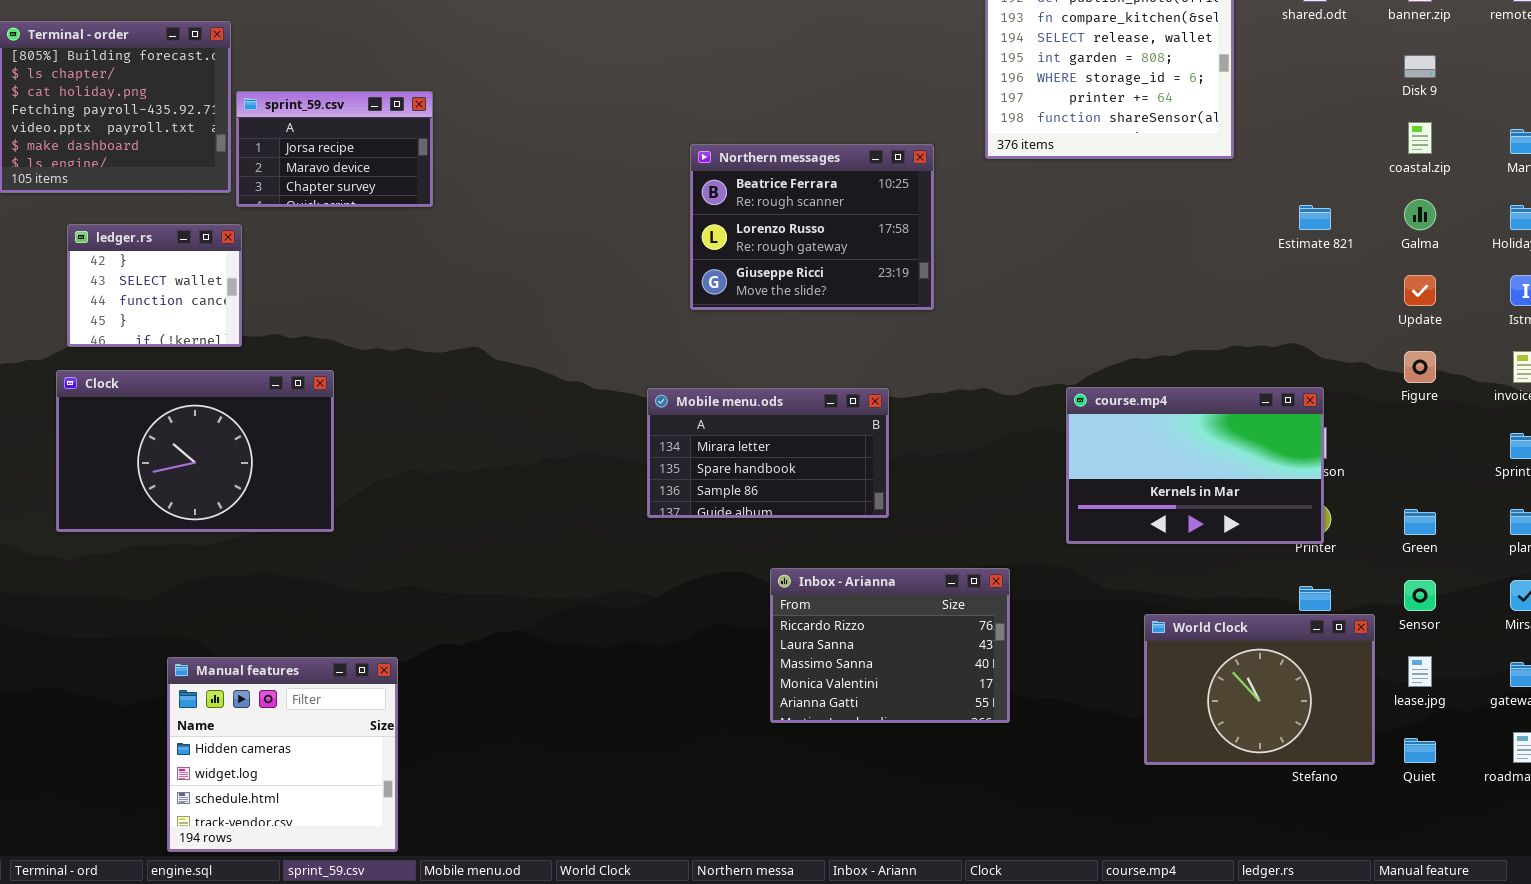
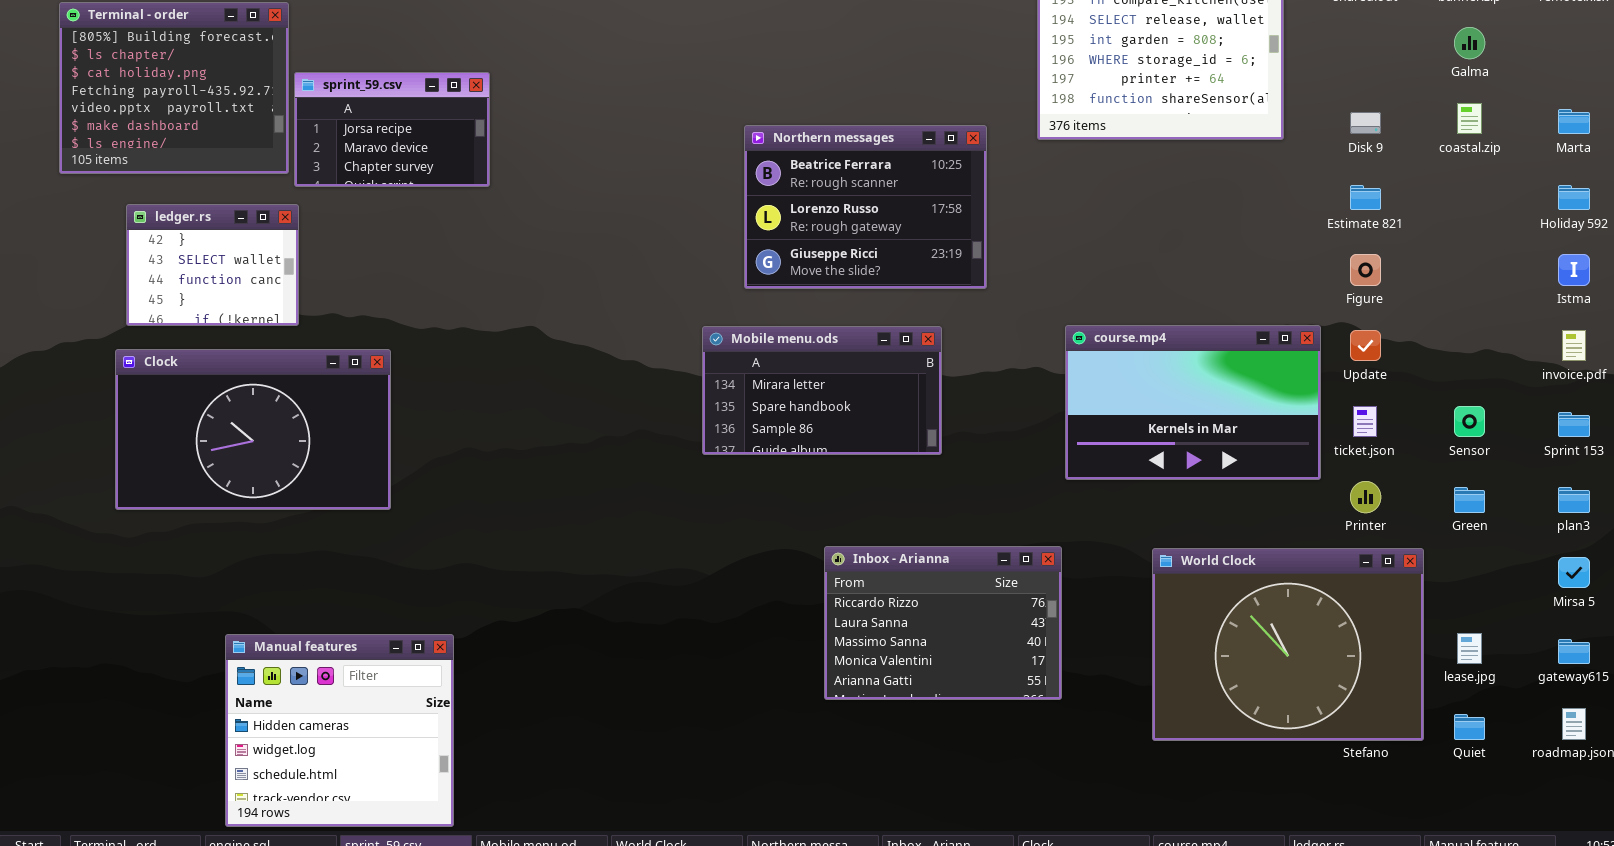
Disk 9: [1404,55,1436,78] -> [1350,112,1381,134], moved
Galma: [1404,199,1436,230] -> [1454,27,1485,59], moved
Update: [1404,275,1436,306] -> [1350,330,1381,361], moved
Figure: [1404,351,1436,383] -> [1350,254,1381,286], moved
course.mp4: [1066,387,1324,544] -> [1065,325,1321,480], moved
Mobile menu.ods: [647,388,889,518] -> [702,326,942,455], moved
Sensor: [1404,580,1436,611] -> [1454,406,1485,437], moved
World Clock: [1144,614,1375,765] -> [1152,548,1424,741], resized

